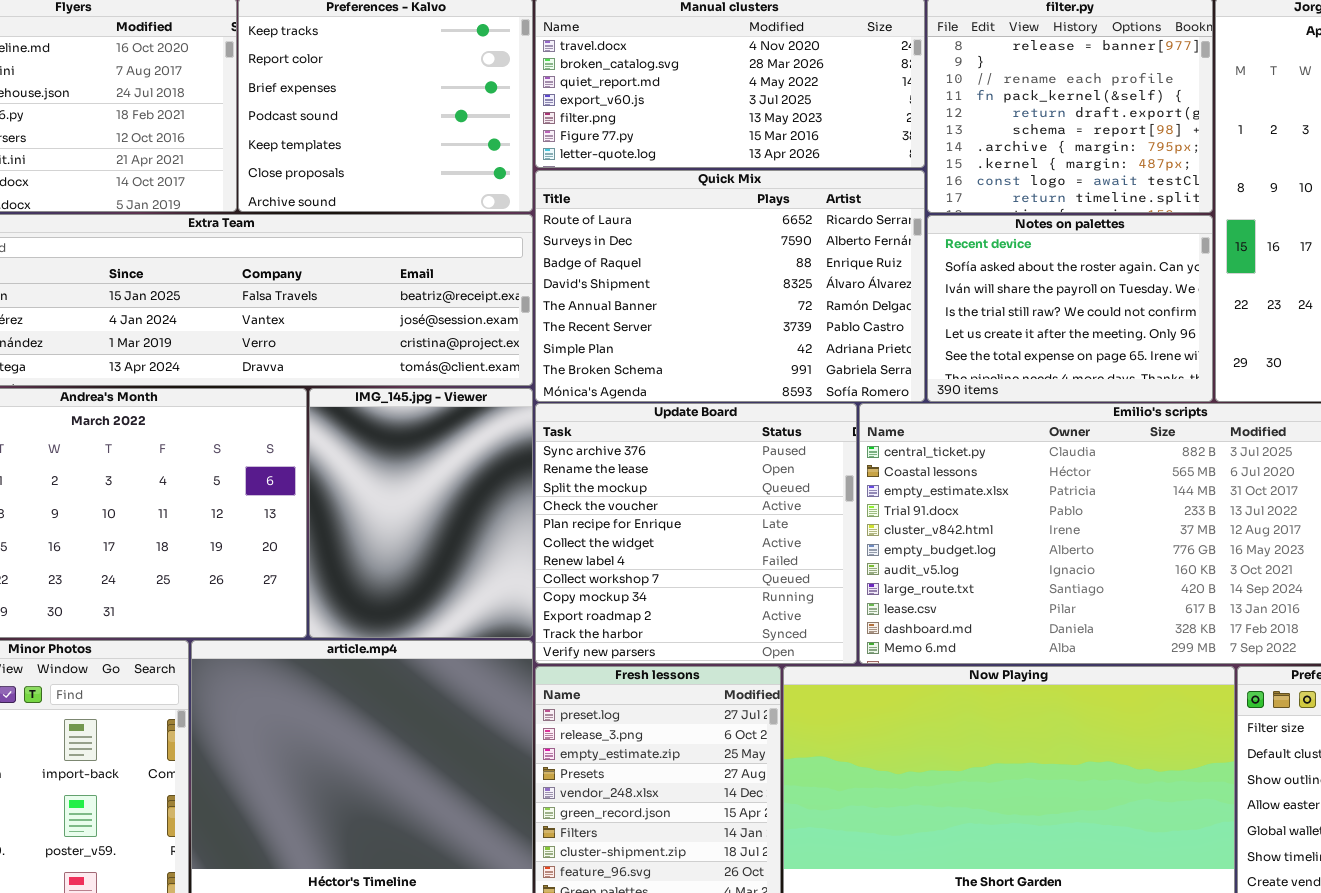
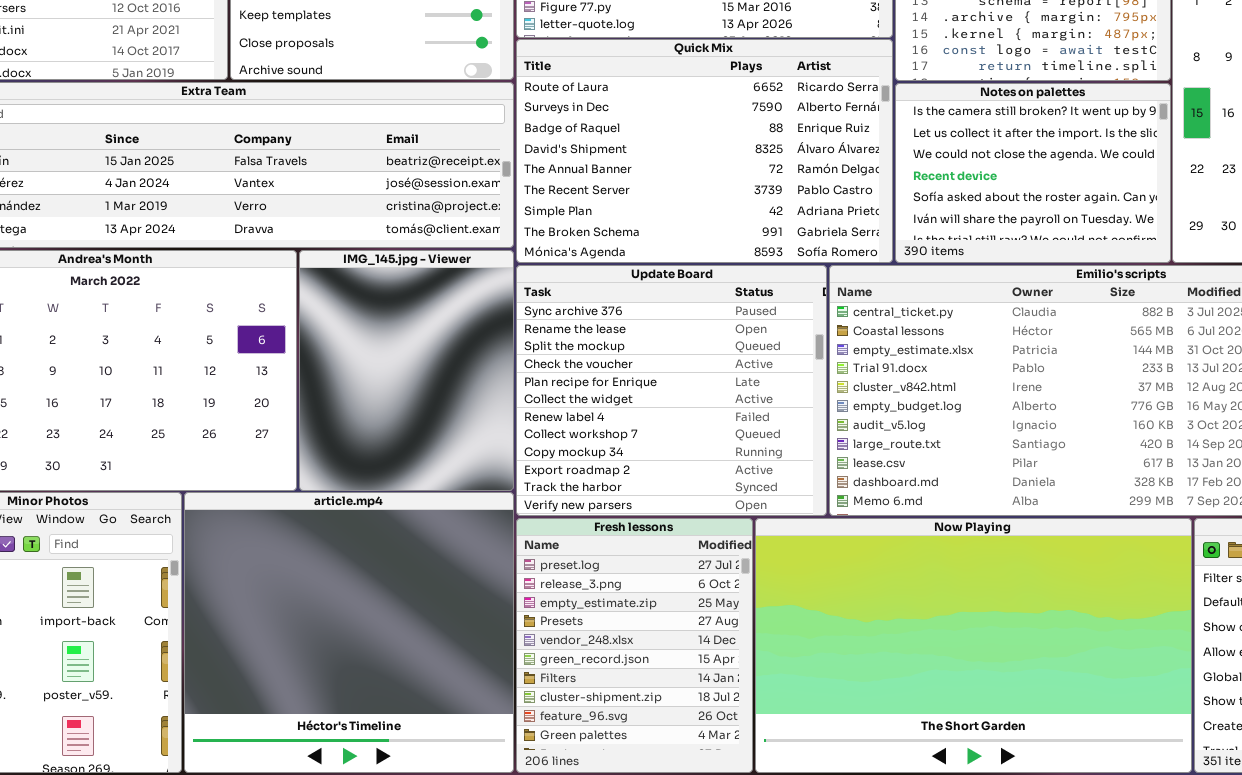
Notes on palettes: [927,215,1213,402] -> [895,83,1171,263], scrolled up 3 rows

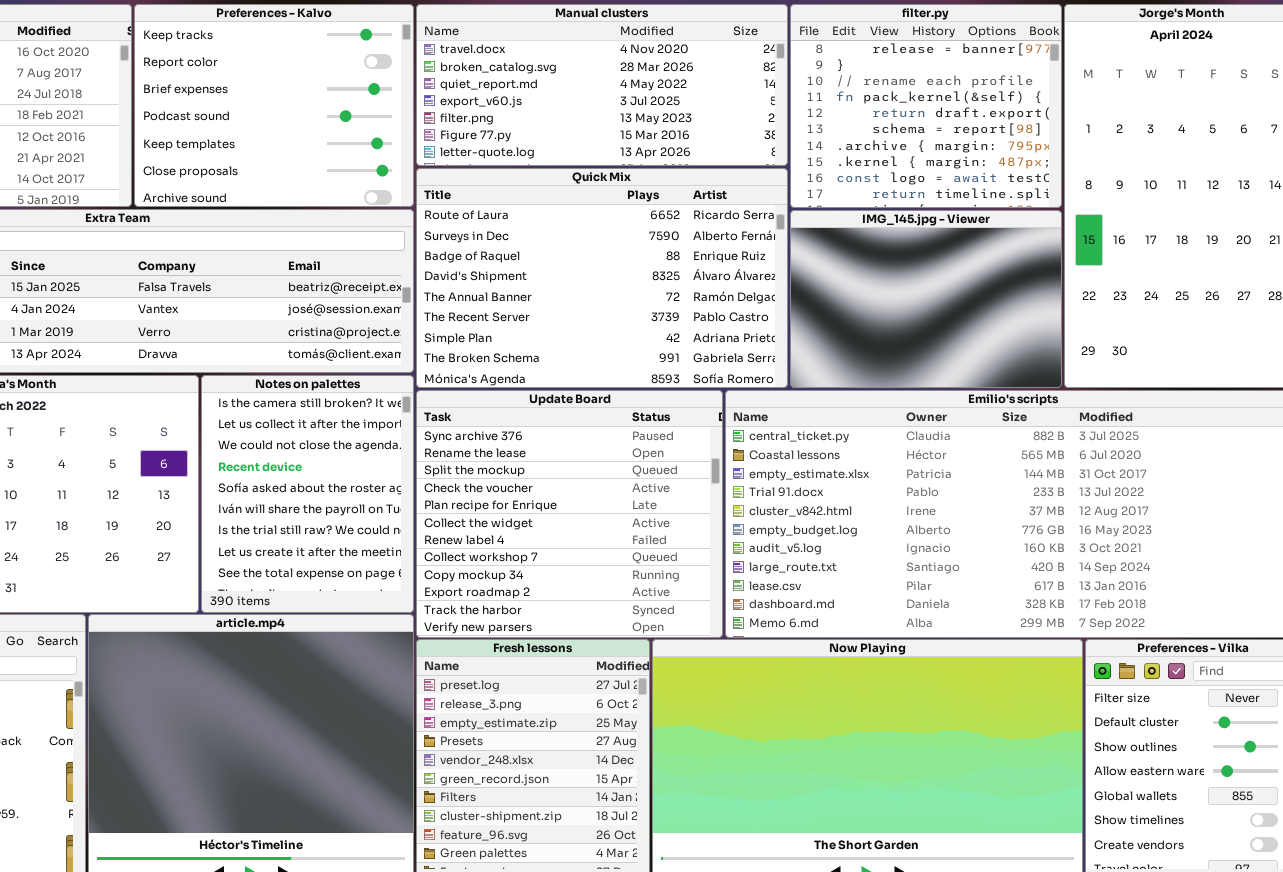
Notes on palettes: [895,83,1171,263] -> [201,375,414,613], moved, resized
IMG_145.jpg - Viewer: [299,250,514,491] -> [790,210,1062,388], moved, resized

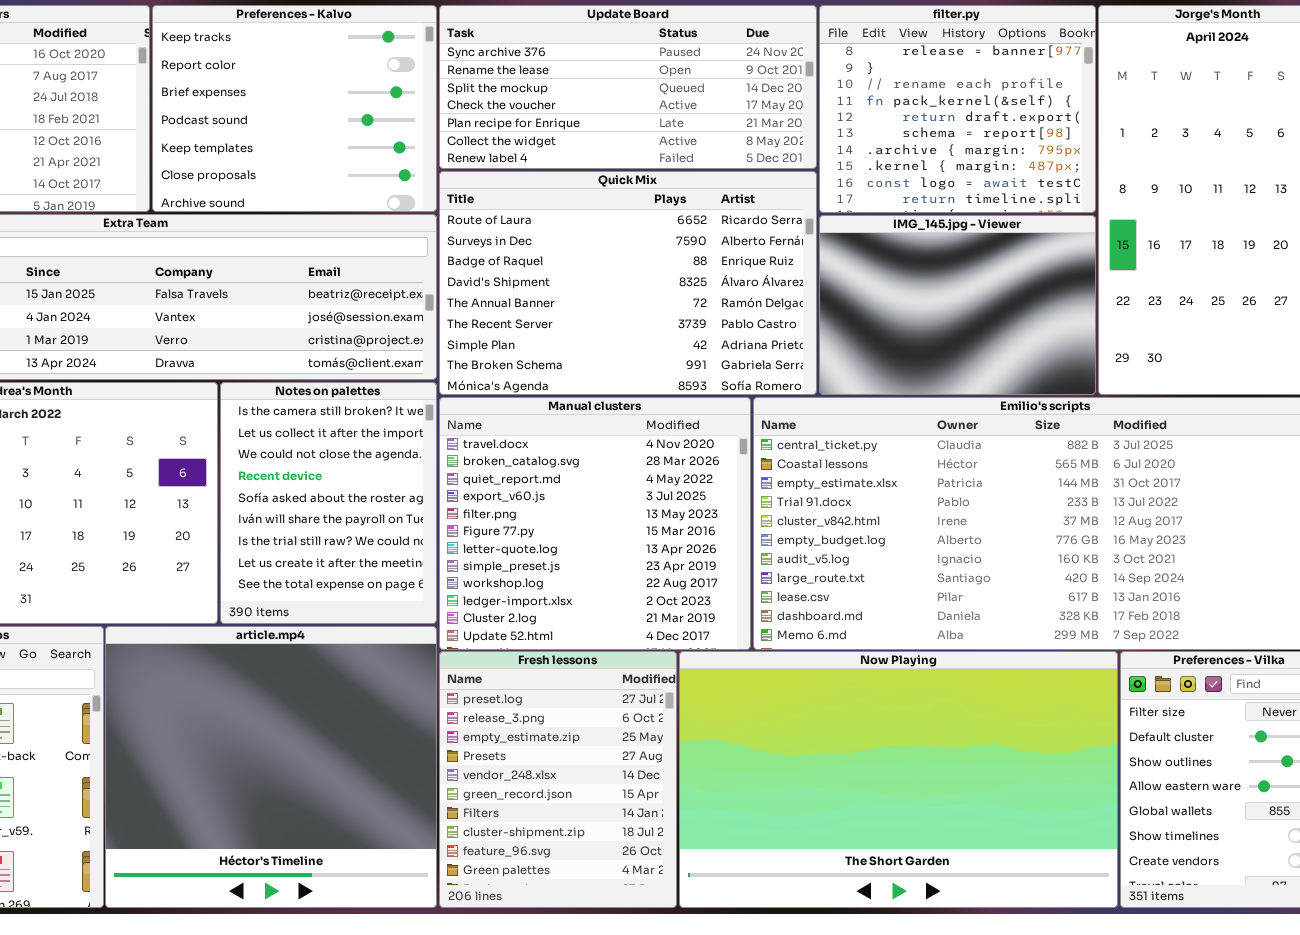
Manual clusters: [416,4,788,166] -> [439,397,751,650], moved, resized
Update Board: [416,390,723,638] -> [439,5,817,169], moved, resized

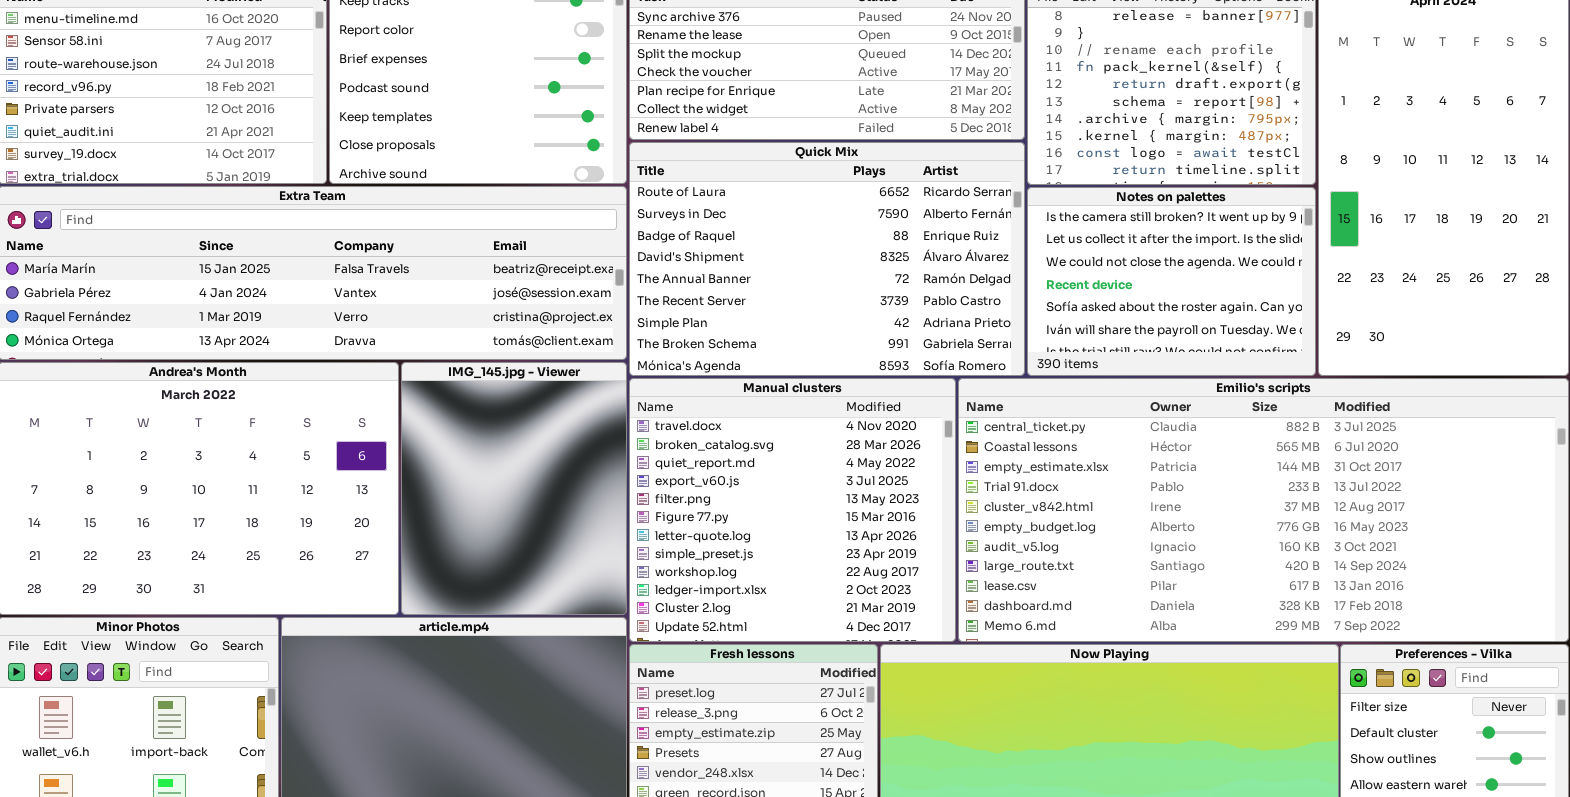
IMG_145.jpg - Viewer: [819,215,1096,395] -> [401,362,627,615], moved, resized
Notes on palettes: [220,382,437,624] -> [1027,187,1316,376], moved, resized

